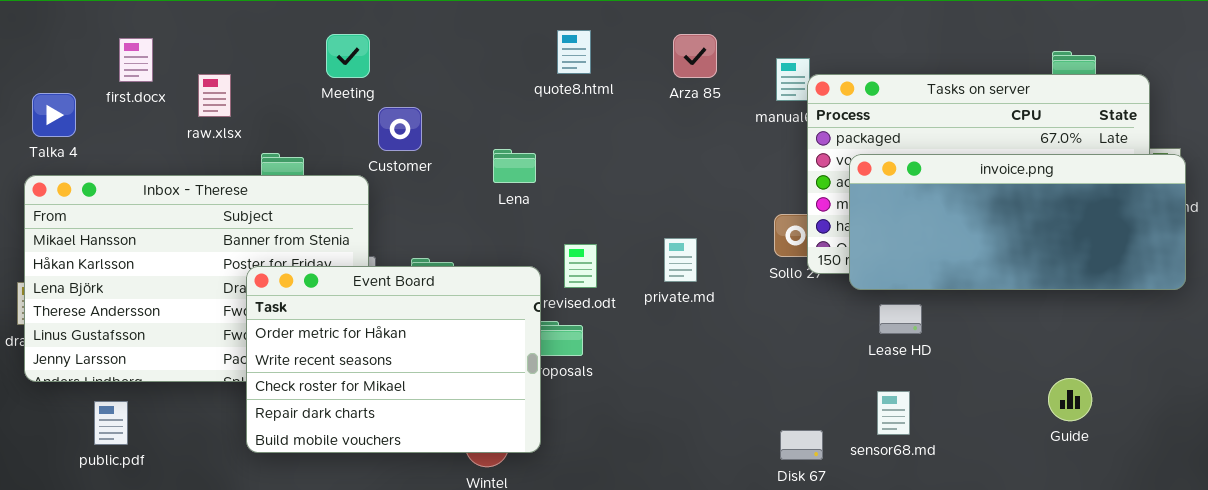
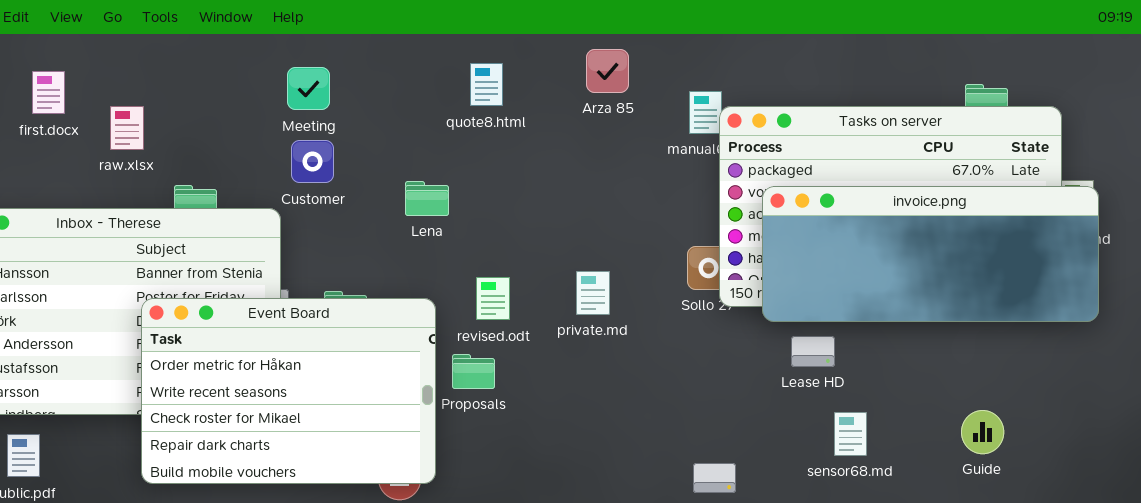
Meeting: [326,34,370,78] -> [287,67,330,110], moved
Arza 85: [673,34,717,78] -> [586,49,629,93], moved
Event Board: [246,266,541,453] -> [141,298,436,484], moved
sensor68.md: [877,391,910,435] -> [834,412,867,456], moved

